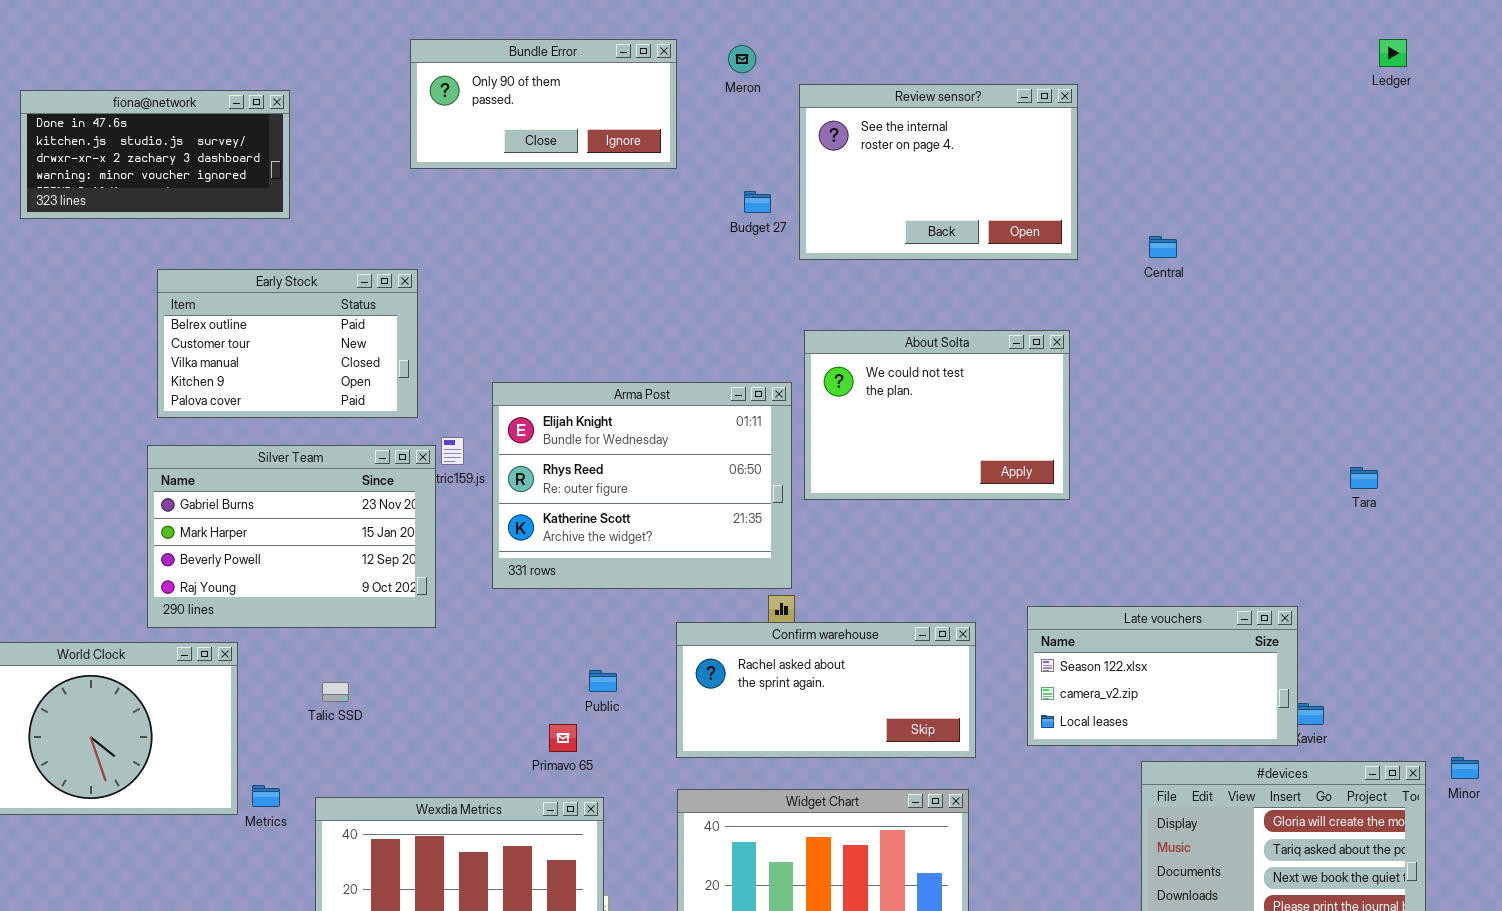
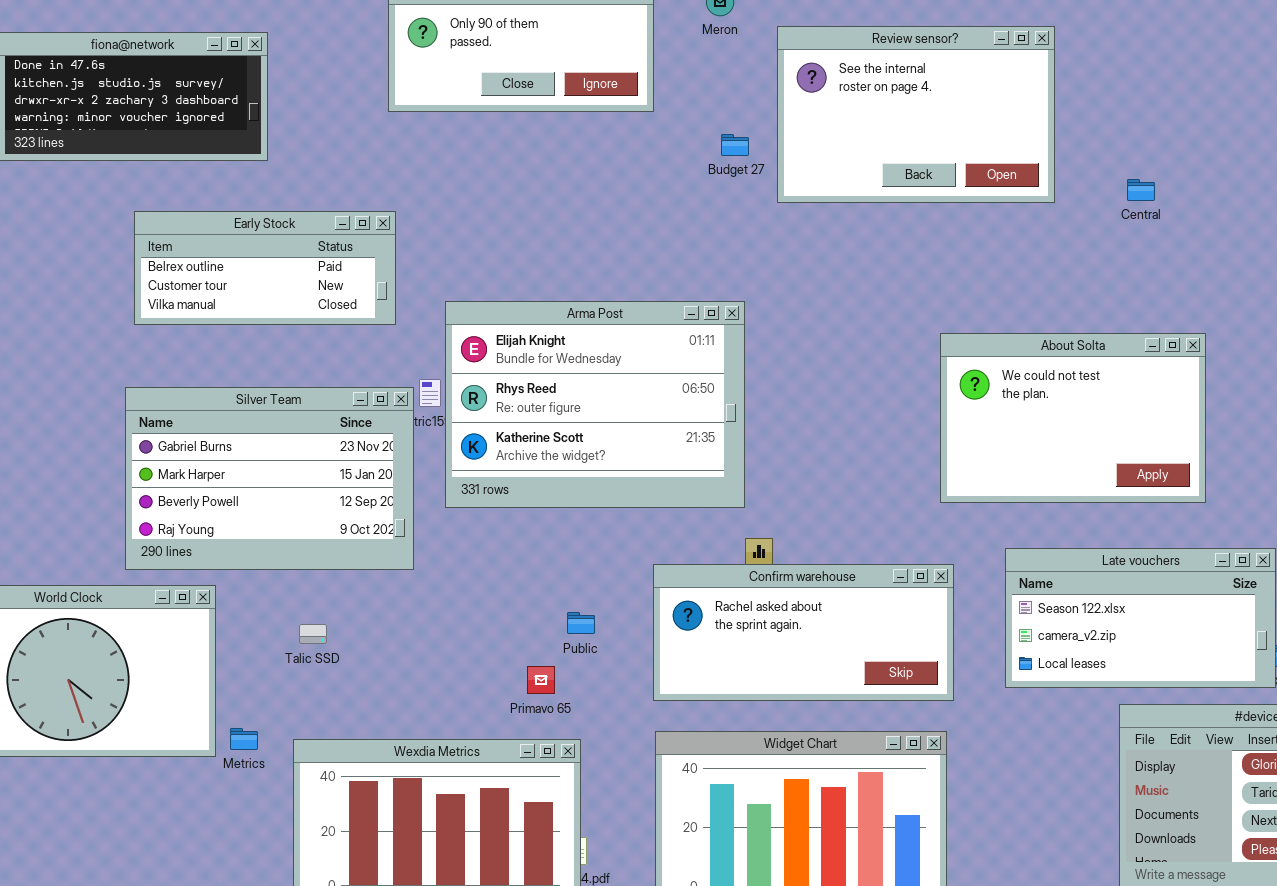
Early Stock: [157,269,418,418] -> [134,211,396,325], resized
About Solta: [804,330,1070,500] -> [940,333,1206,503], moved
Arma Post: [492,382,792,589] -> [445,301,745,508], moved

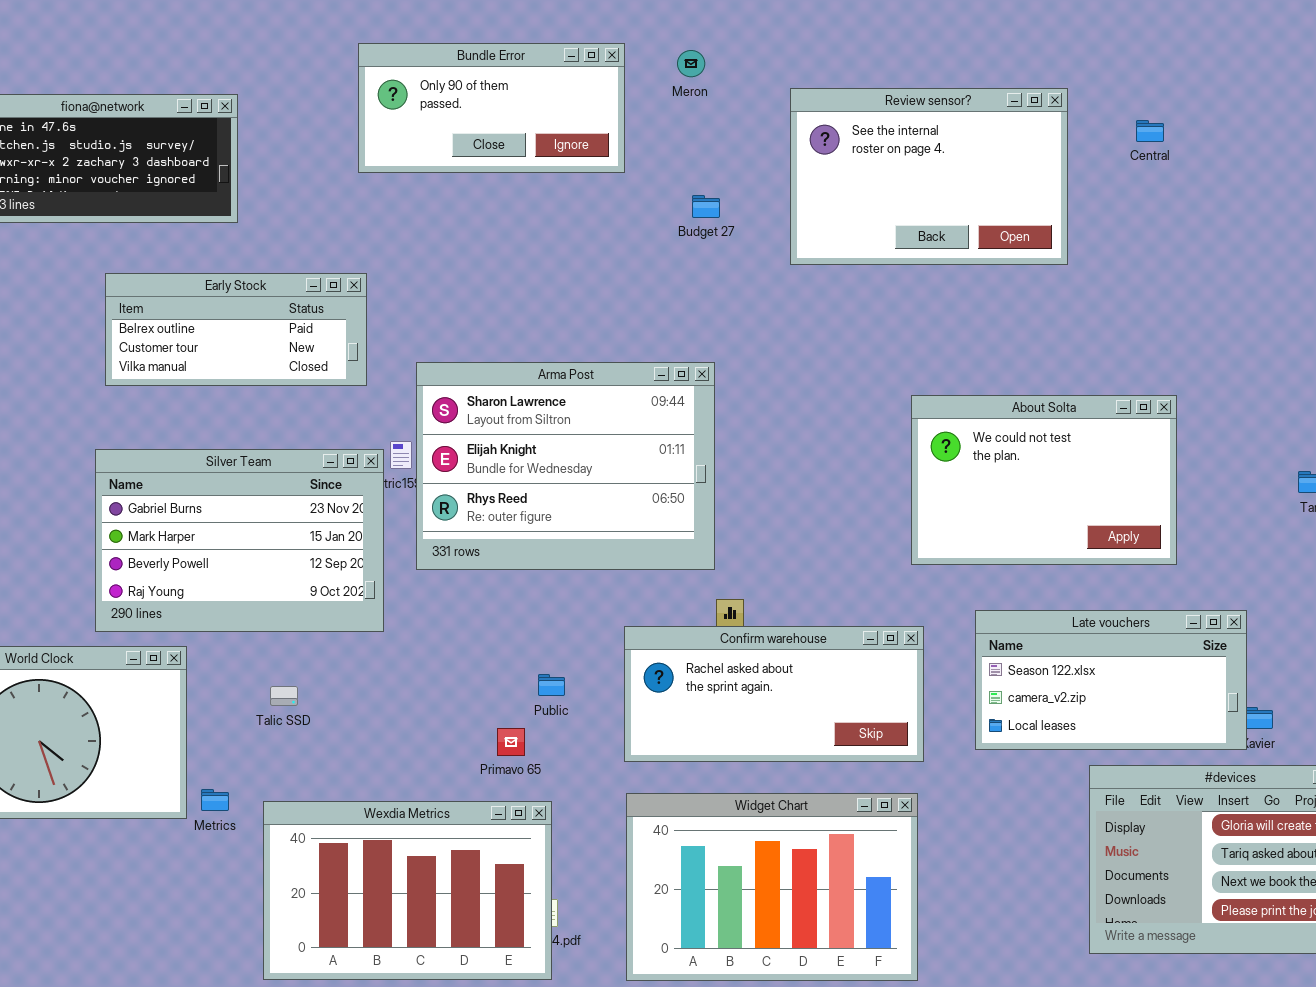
Review sensor?: [777,26,1055,203] -> [790,88,1068,265], moved
Central: [1127,179,1155,201] -> [1136,120,1164,142], moved
Arma Post: [445,301,745,508] -> [416,362,715,570], scrolled up 1 row

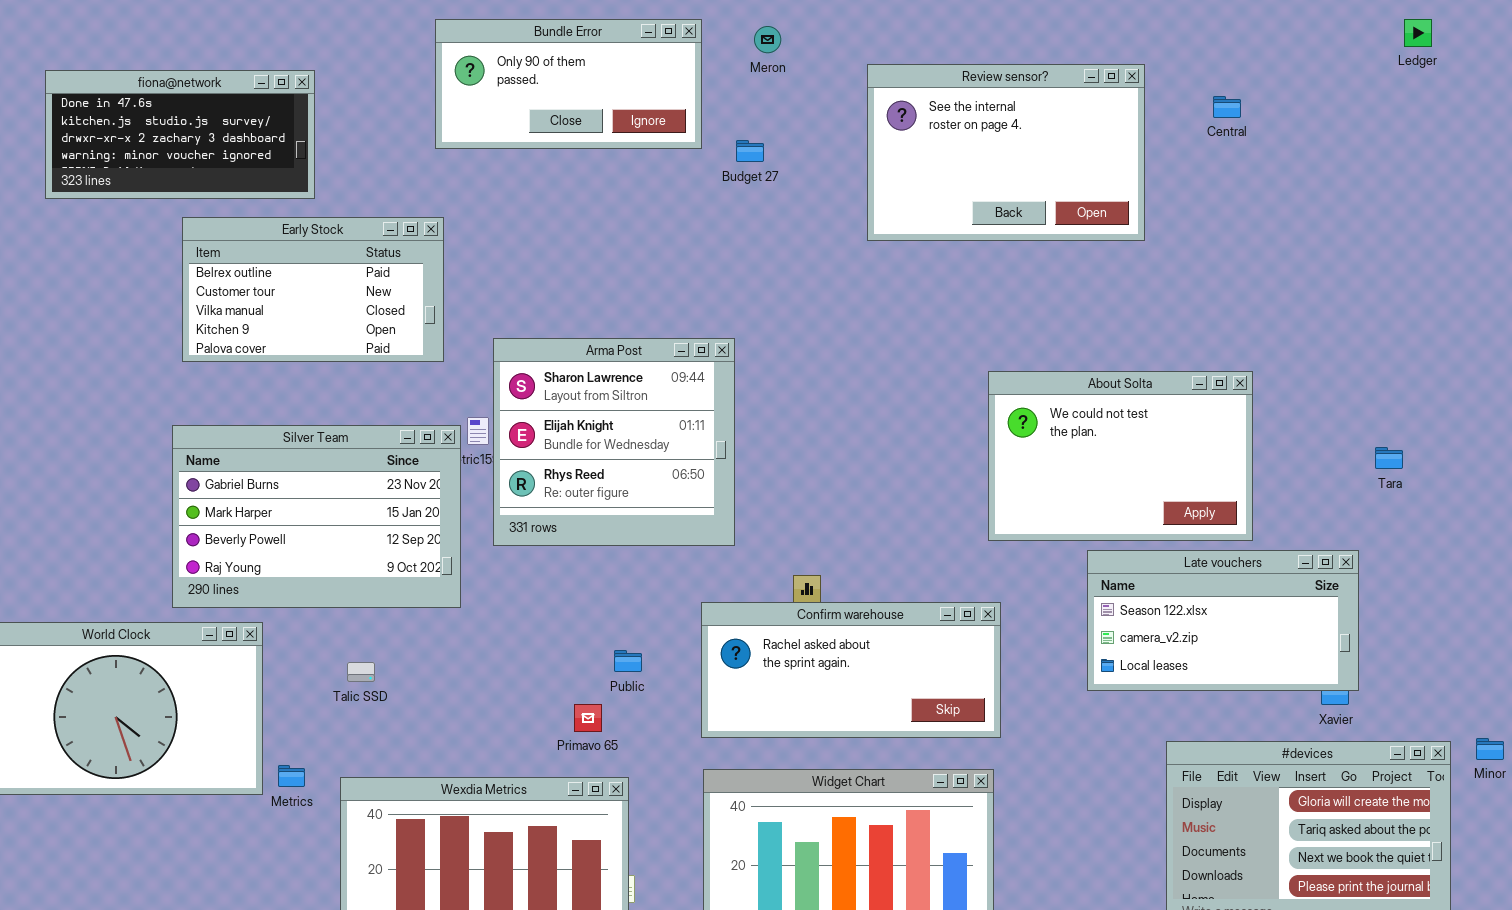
Budget 27: [692,195,720,218] -> [736,140,764,162], moved
Early Stock: [105,273,367,386] -> [182,217,444,362], resized
Arma Post: [416,362,715,570] -> [493,338,735,546], resized
Late vouchers: [975,610,1247,750] -> [1087,550,1359,691], moved

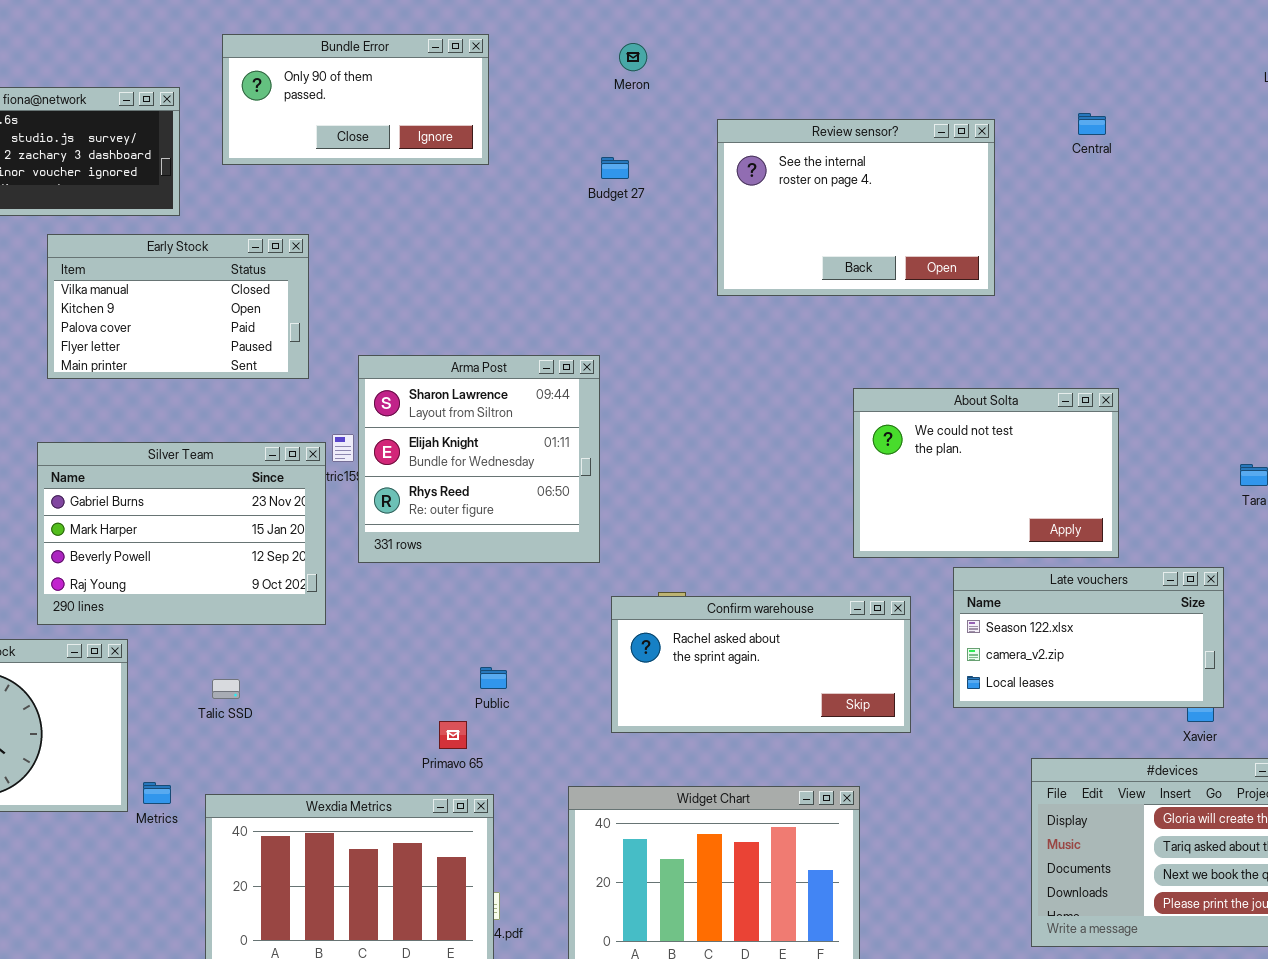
Bundle Error: [435,19,702,149] -> [222,34,489,165], moved
Review sensor?: [867,64,1145,241] -> [717,119,995,296], moved
Early Stock: [182,217,444,362] -> [47,234,309,379], scrolled down 2 rows
Confirm warehouse: [701,602,1001,738] -> [611,596,911,733], moved

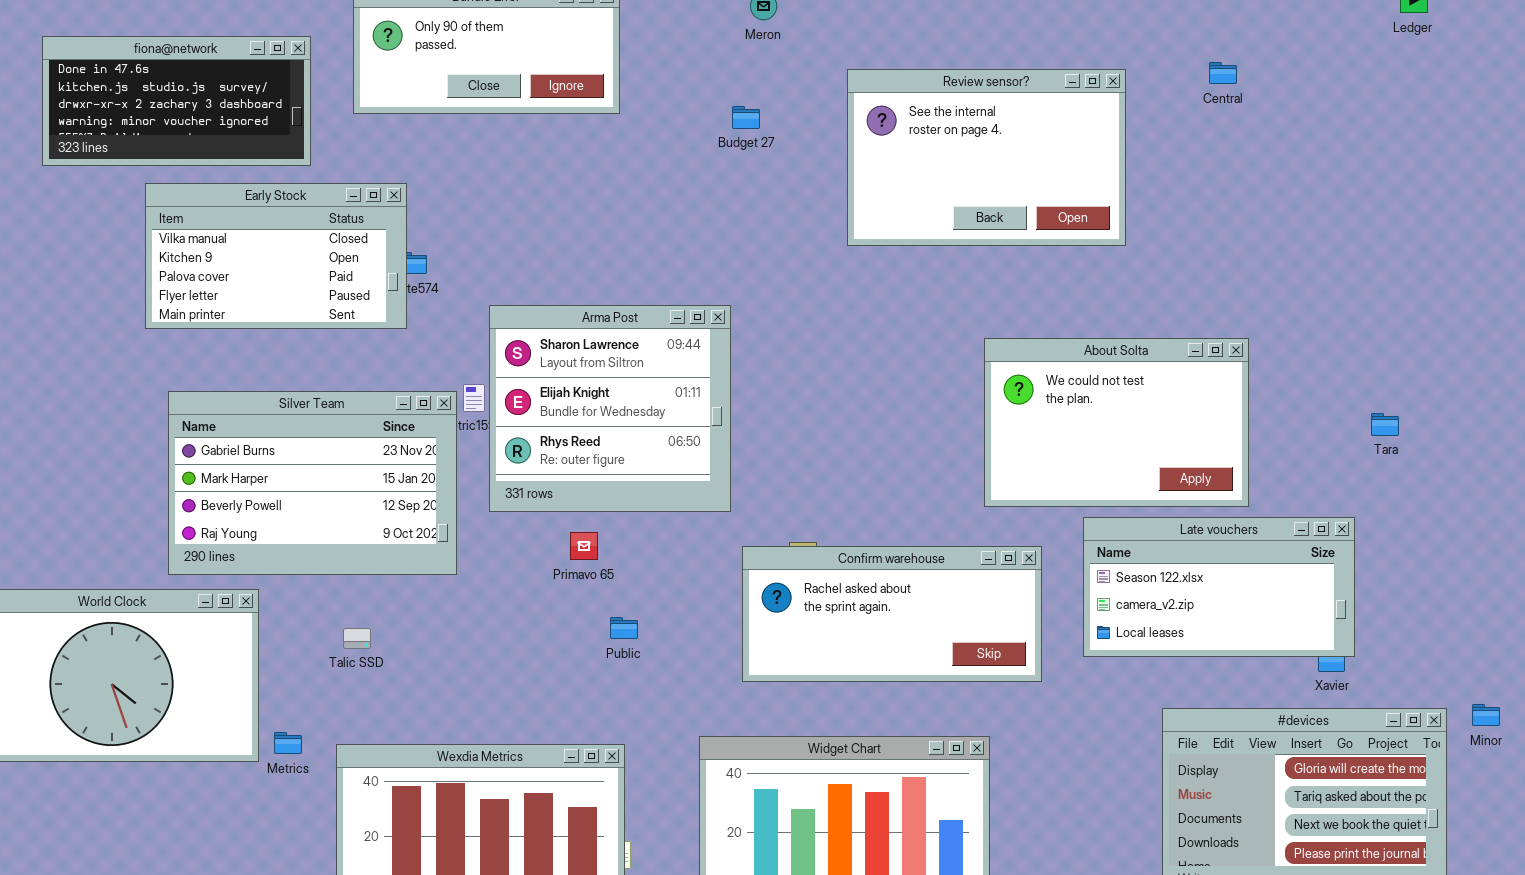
Early Stock: [47,234,309,379] -> [145,183,407,329], moved
Primavo 65: [439,721,467,749] -> [570,532,598,560], moved

